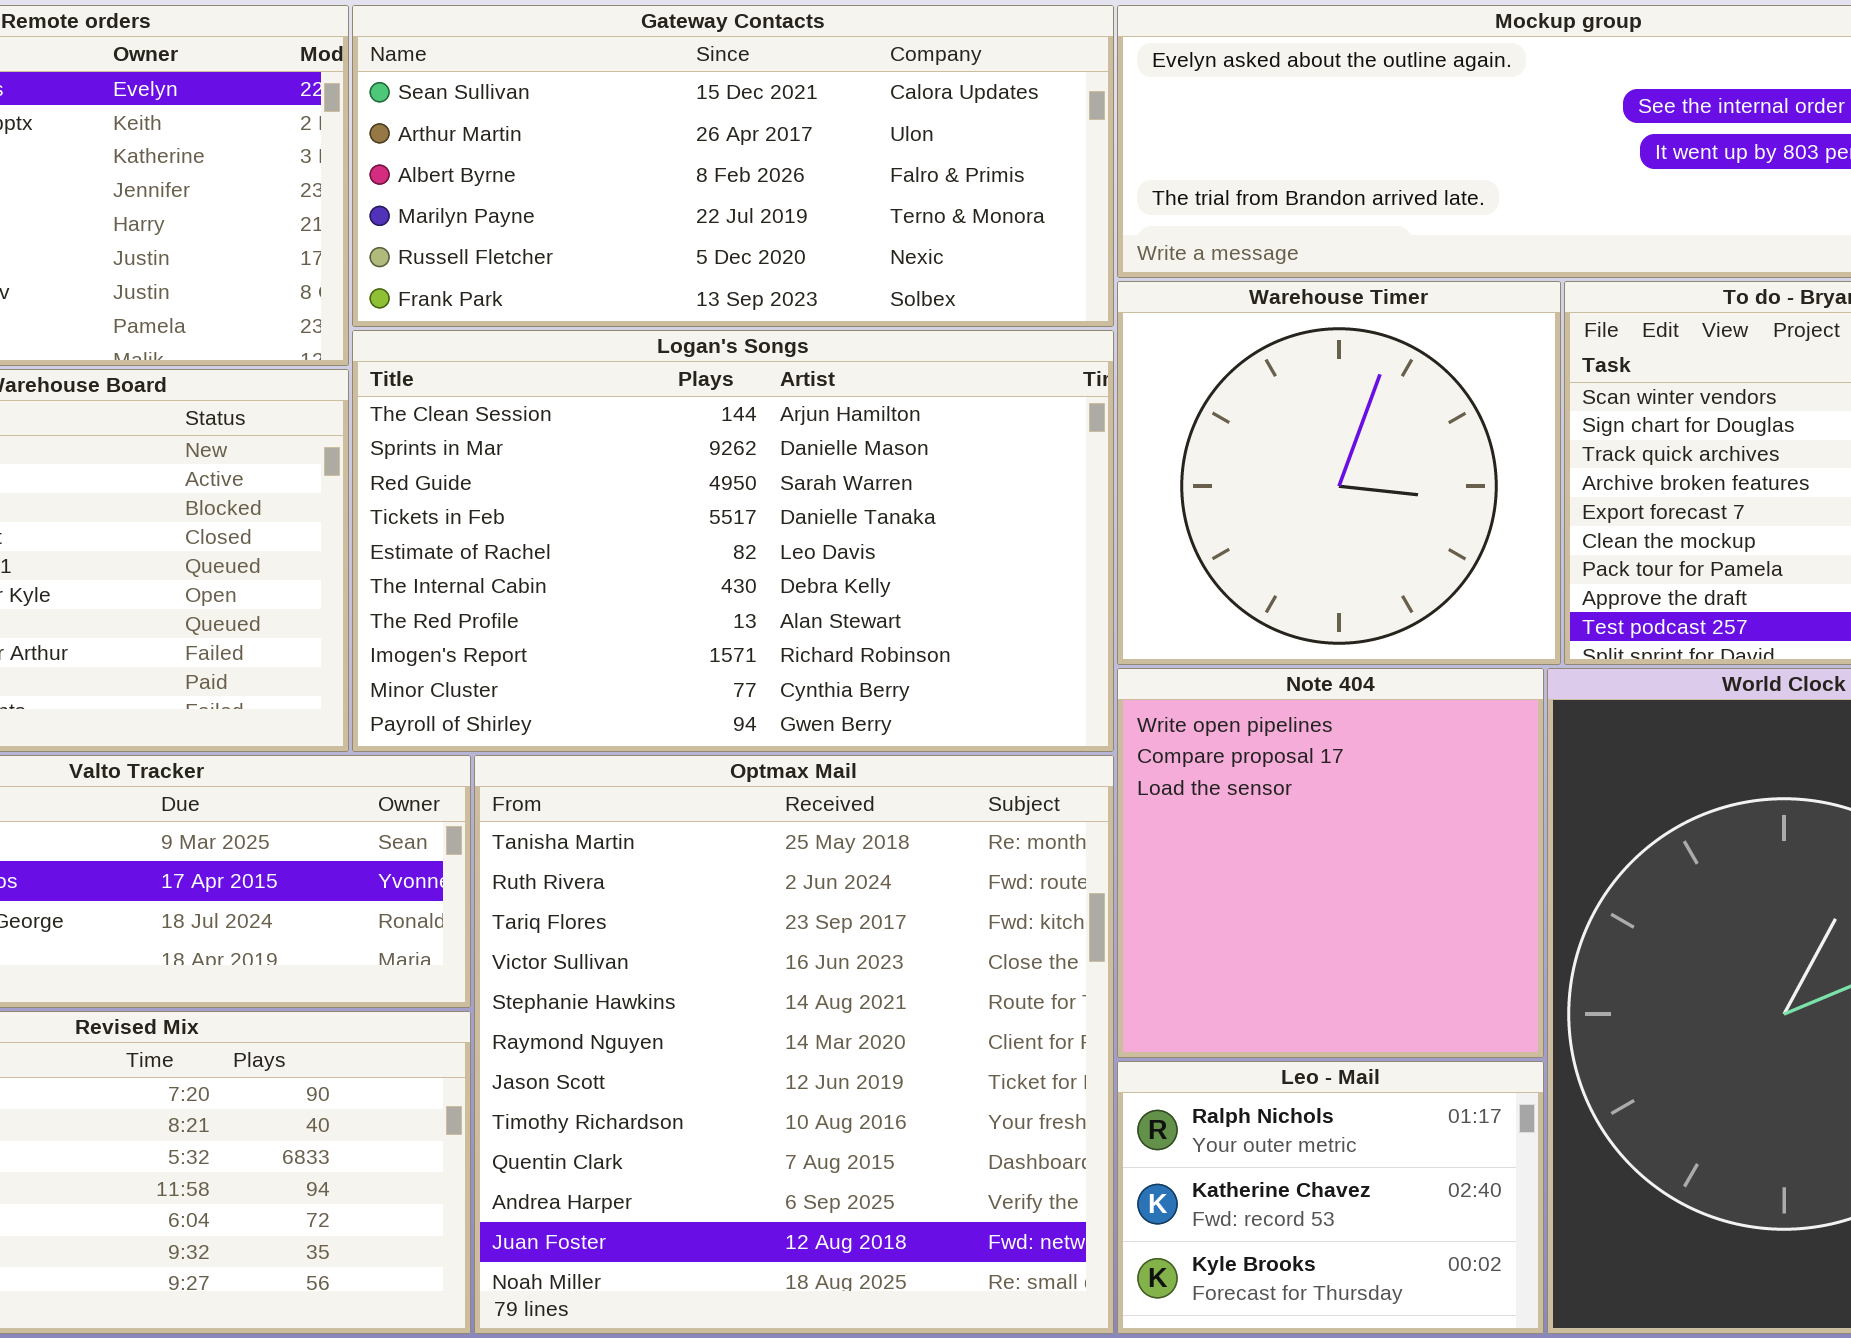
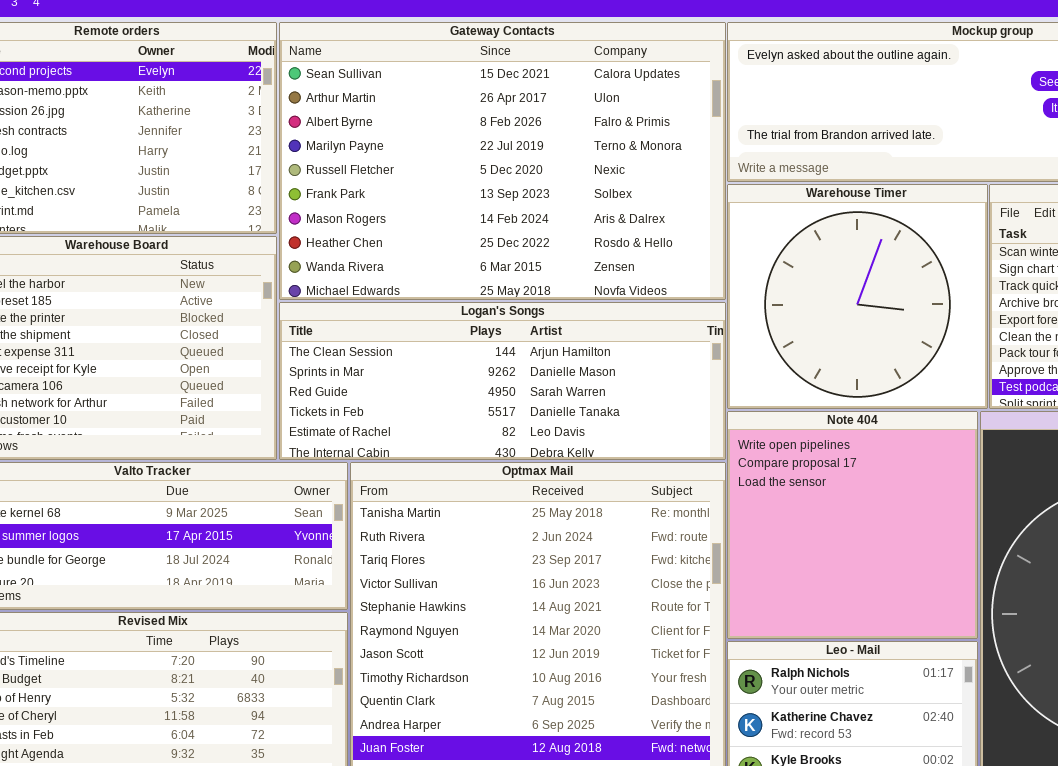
Gateway Contacts: [352,5,1114,327] -> [279,22,726,300], resized
Logan's Songs: [352,330,1114,752] -> [279,302,726,460], resized

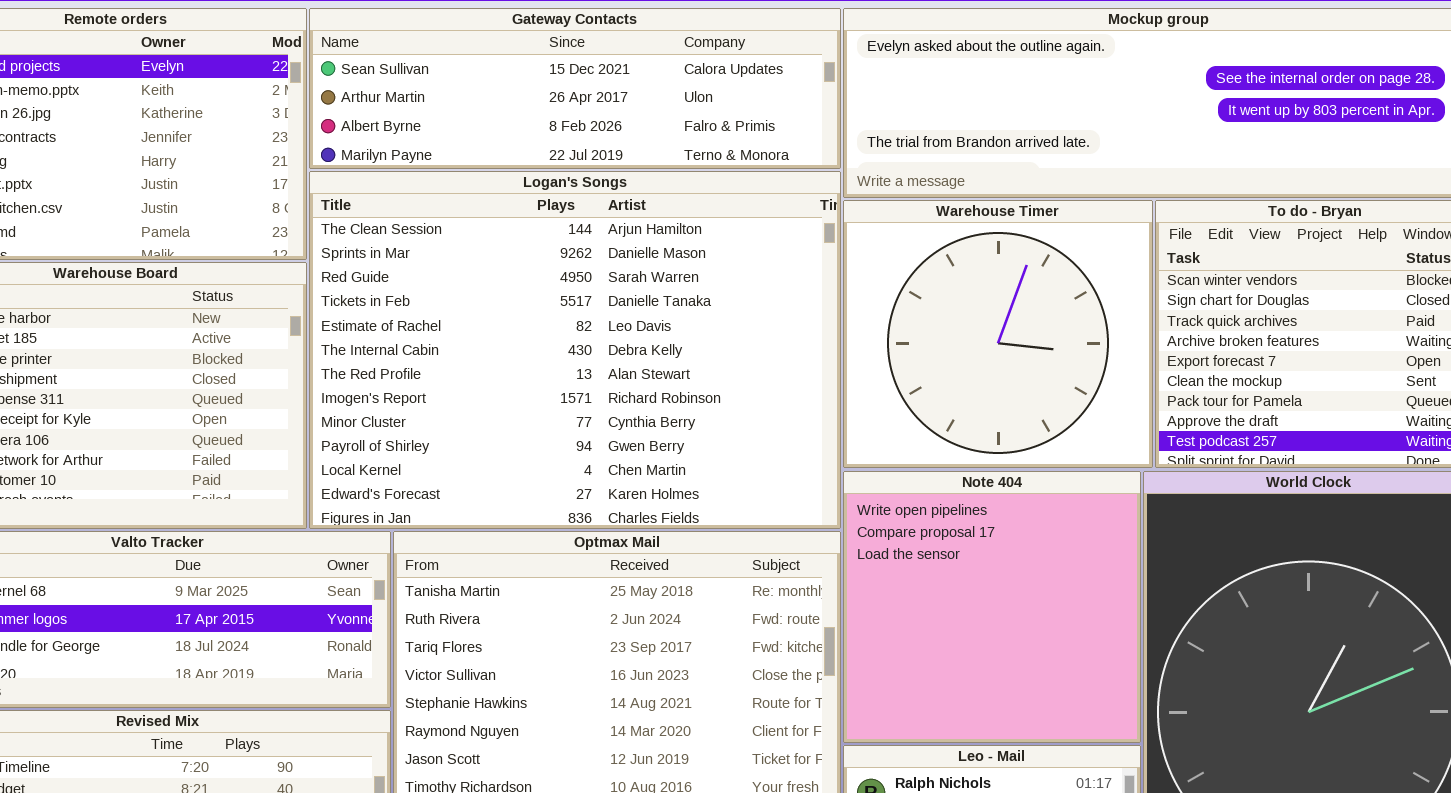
Gateway Contacts: [279,22,726,300] -> [309,8,841,169], resized
Logan's Songs: [279,302,726,460] -> [309,171,841,529], resized

